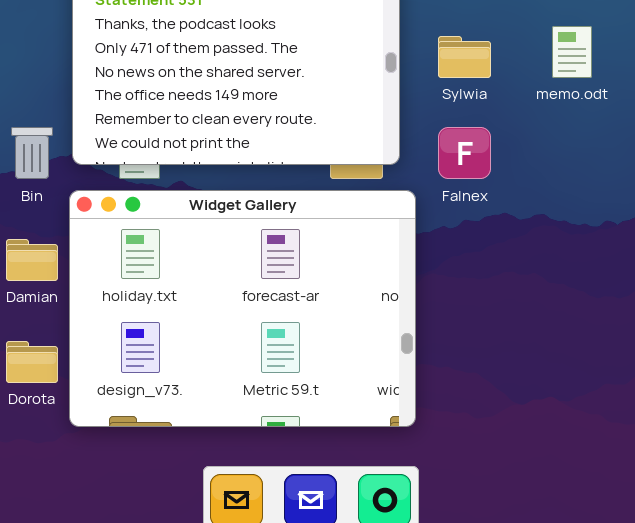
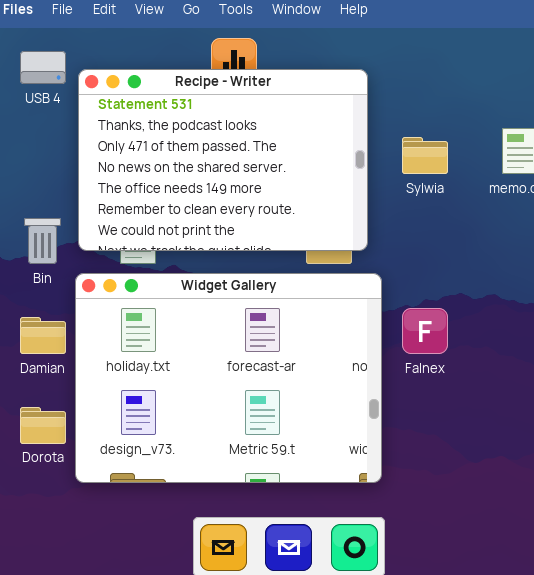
Falnex: [438,127,491,179] -> [402,308,448,354], moved

